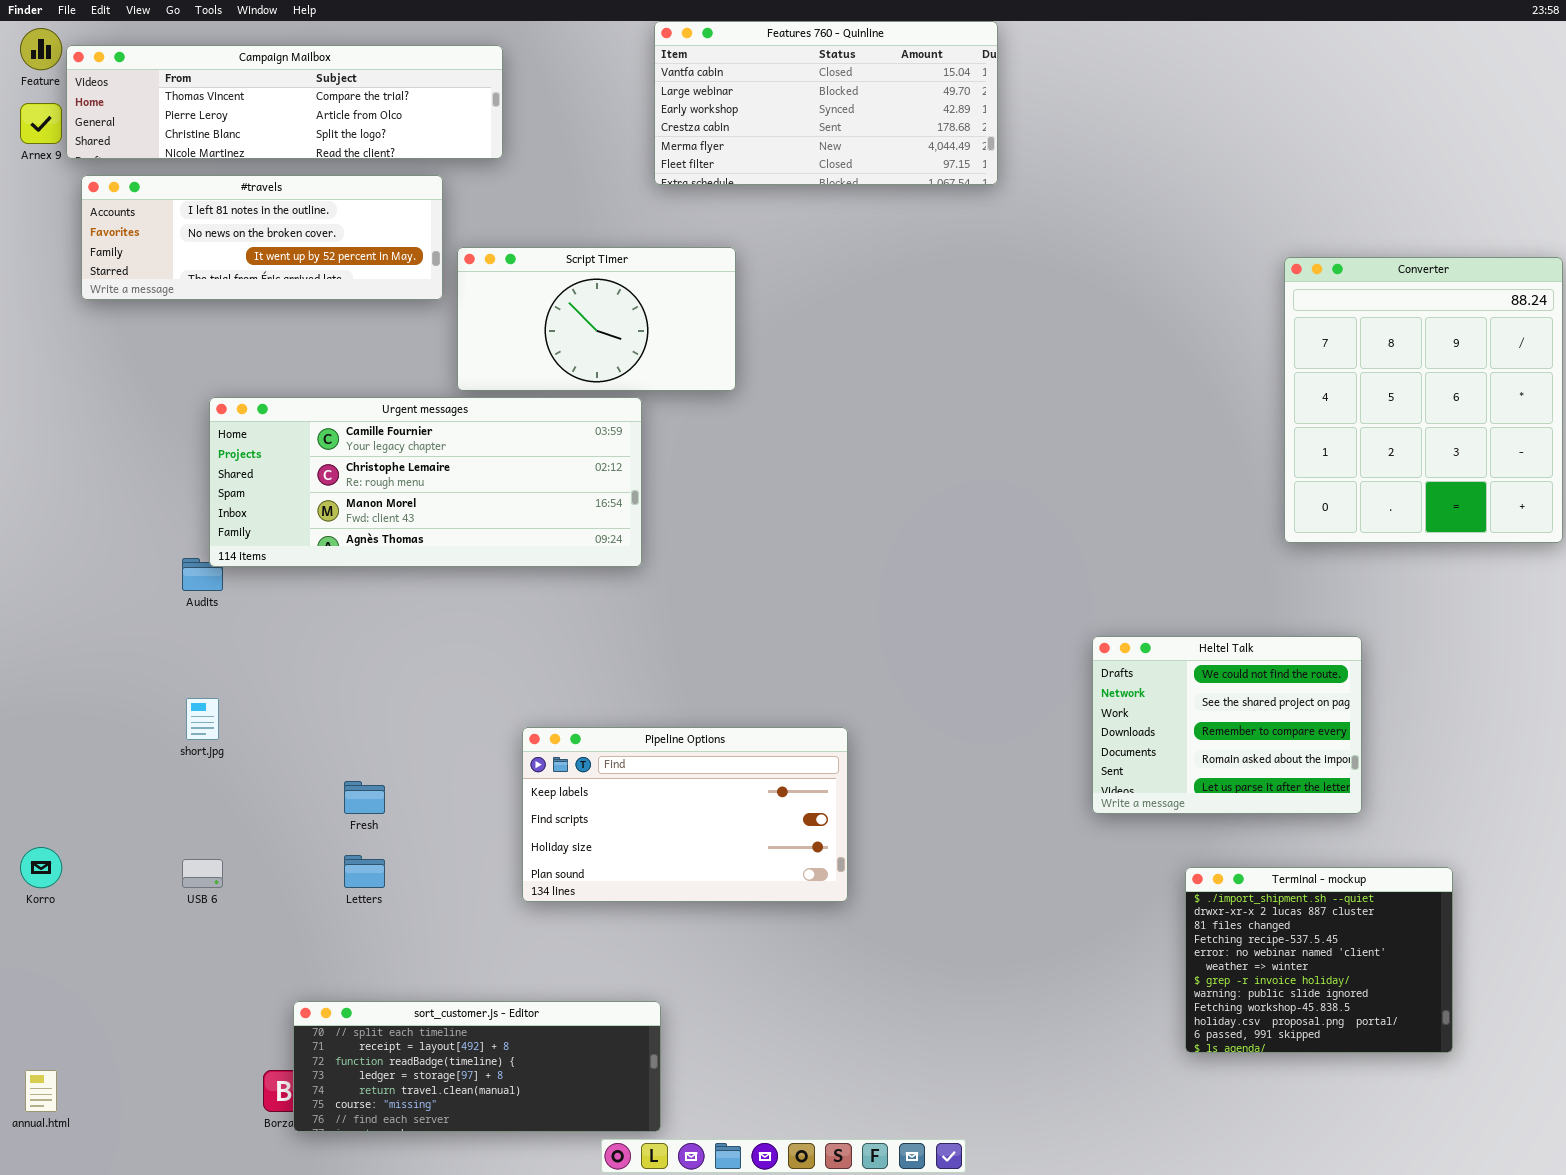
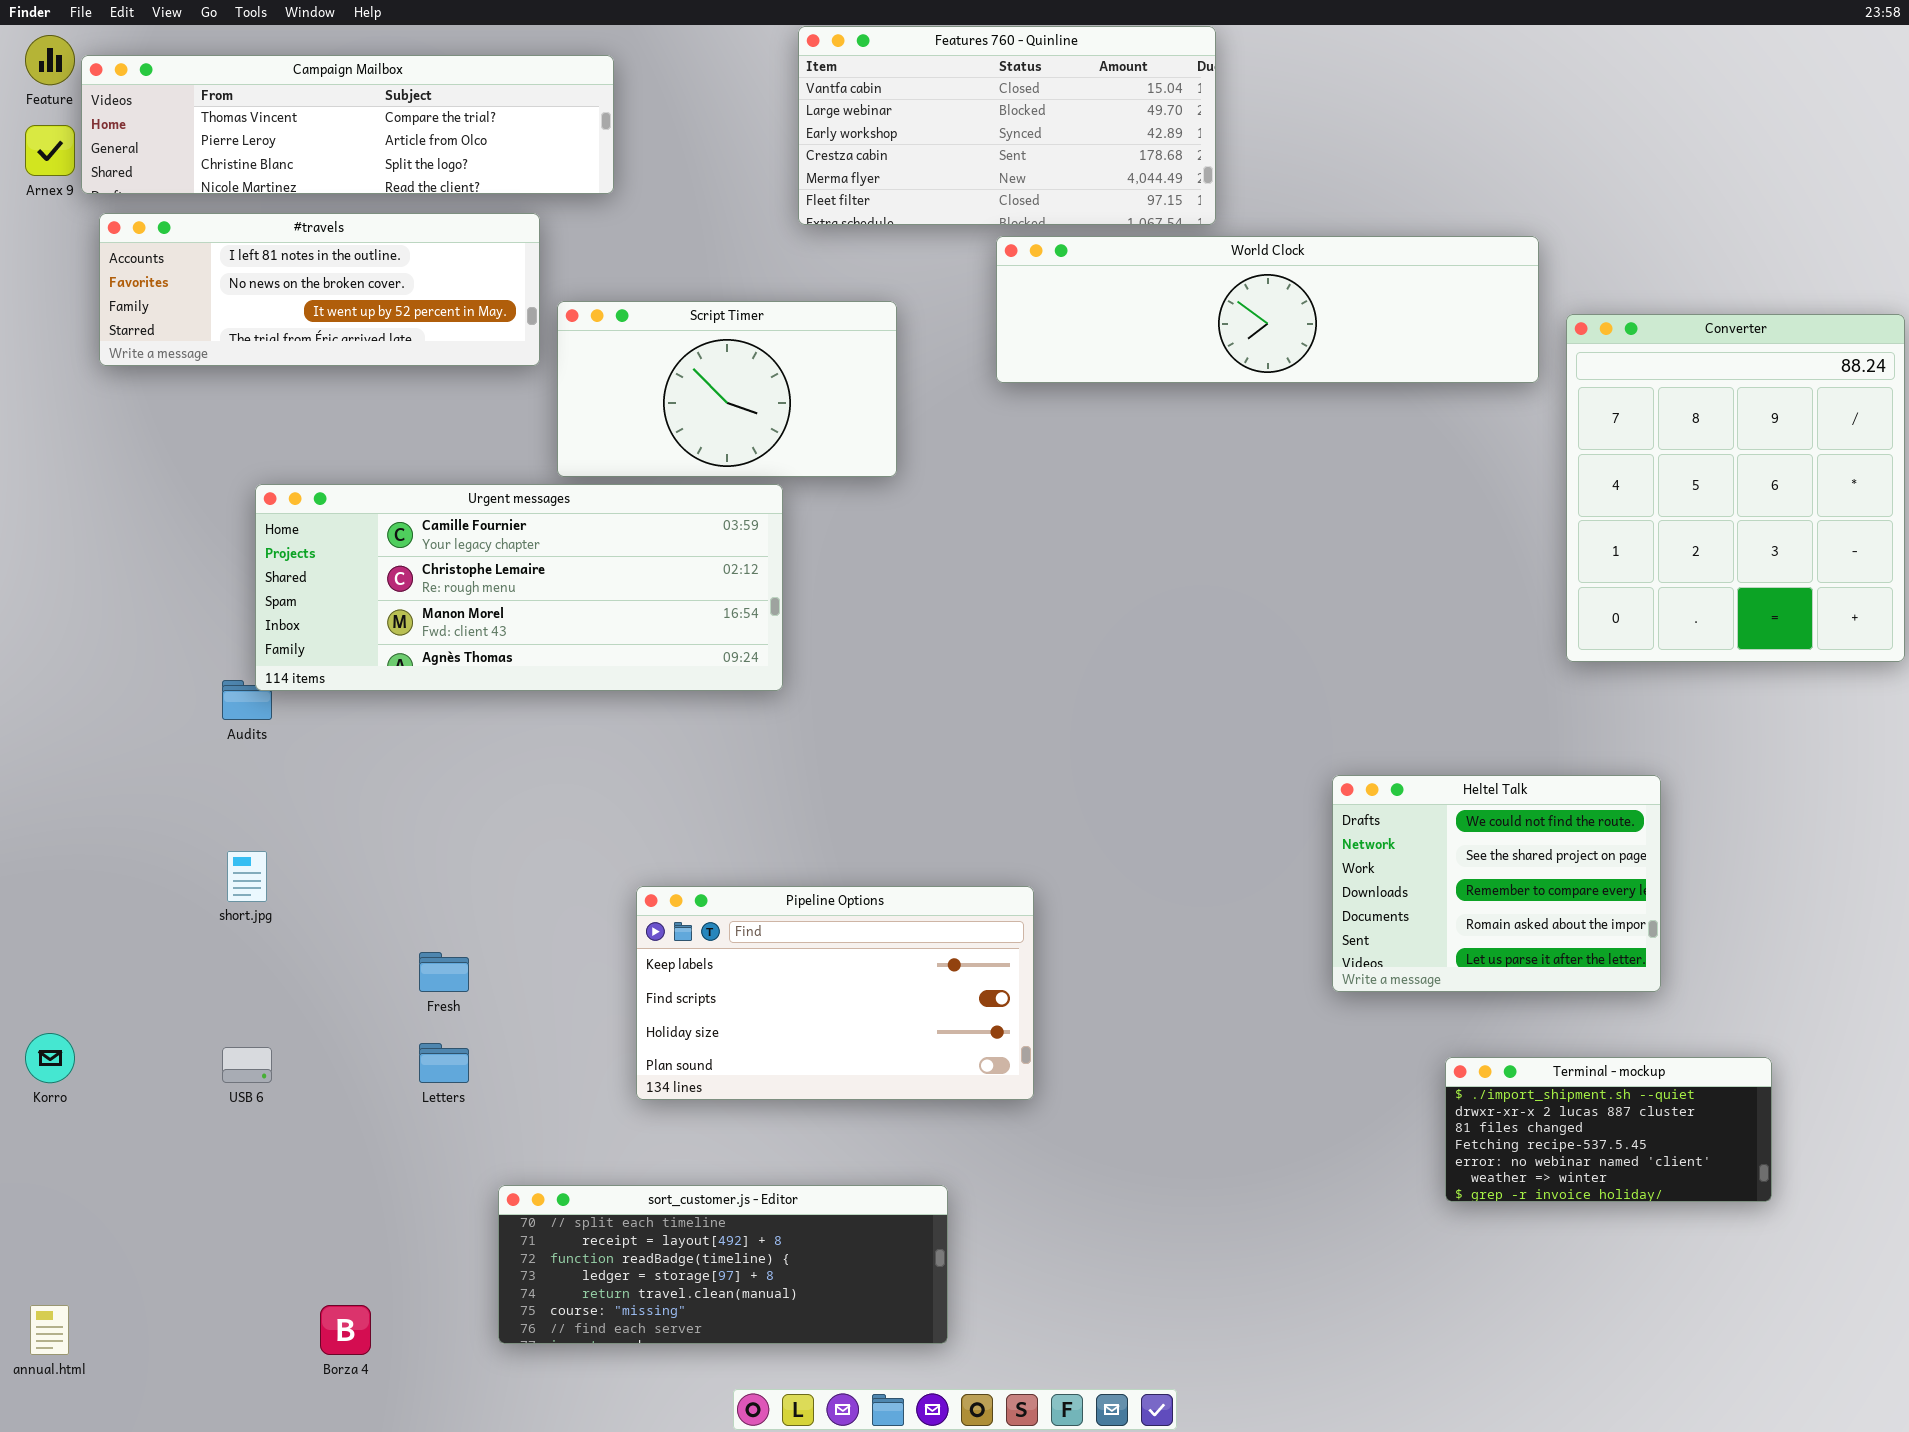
World Clock: none -> [996,236,1539,383], opened
Terminal - mockup: [1185,867,1453,1053] -> [1445,1057,1772,1202], resized
sort_customer.js - Editor: [293,1001,661,1132] -> [498,1185,948,1344], moved

